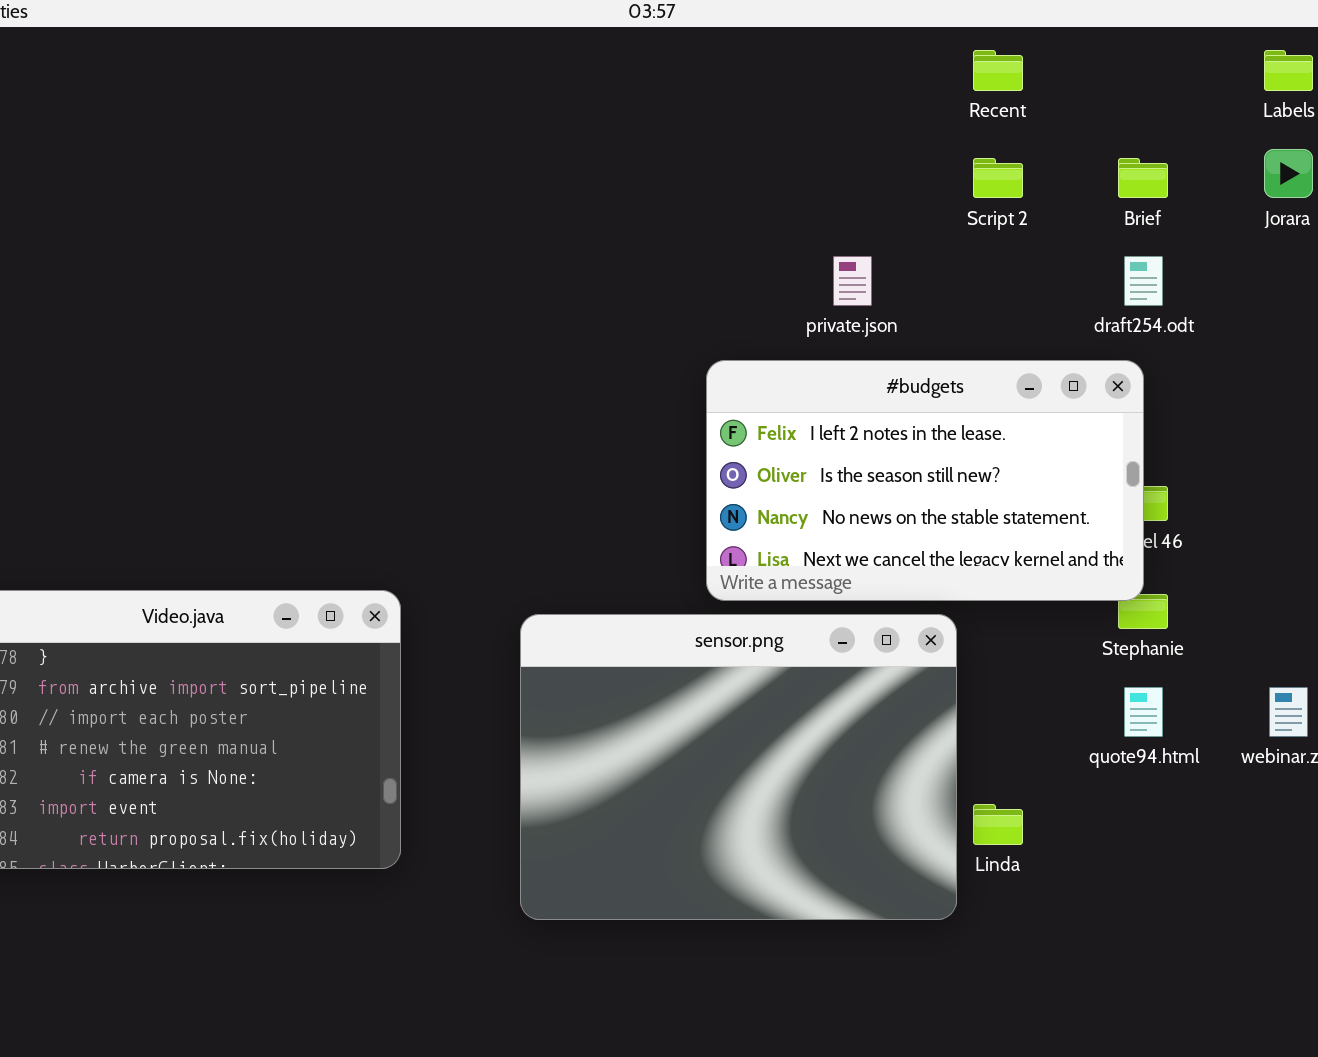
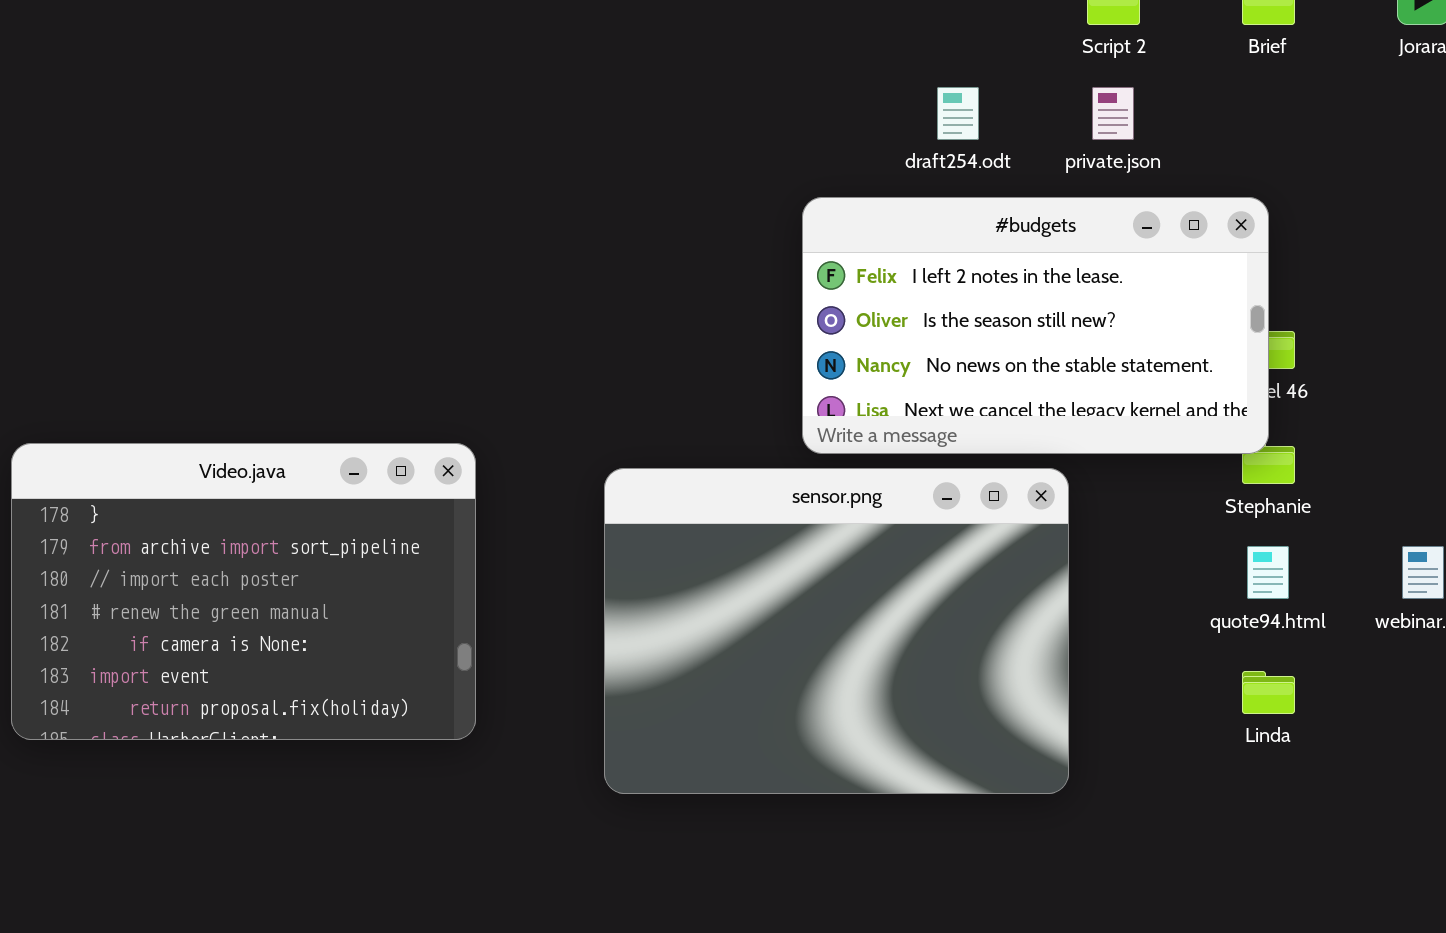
private.json: [833,256,872,306] -> [1092,87,1134,140], moved
draft254.odt: [1124,256,1163,306] -> [937,87,979,140], moved
Linda: [973,804,1023,845] -> [1242,671,1295,714], moved

